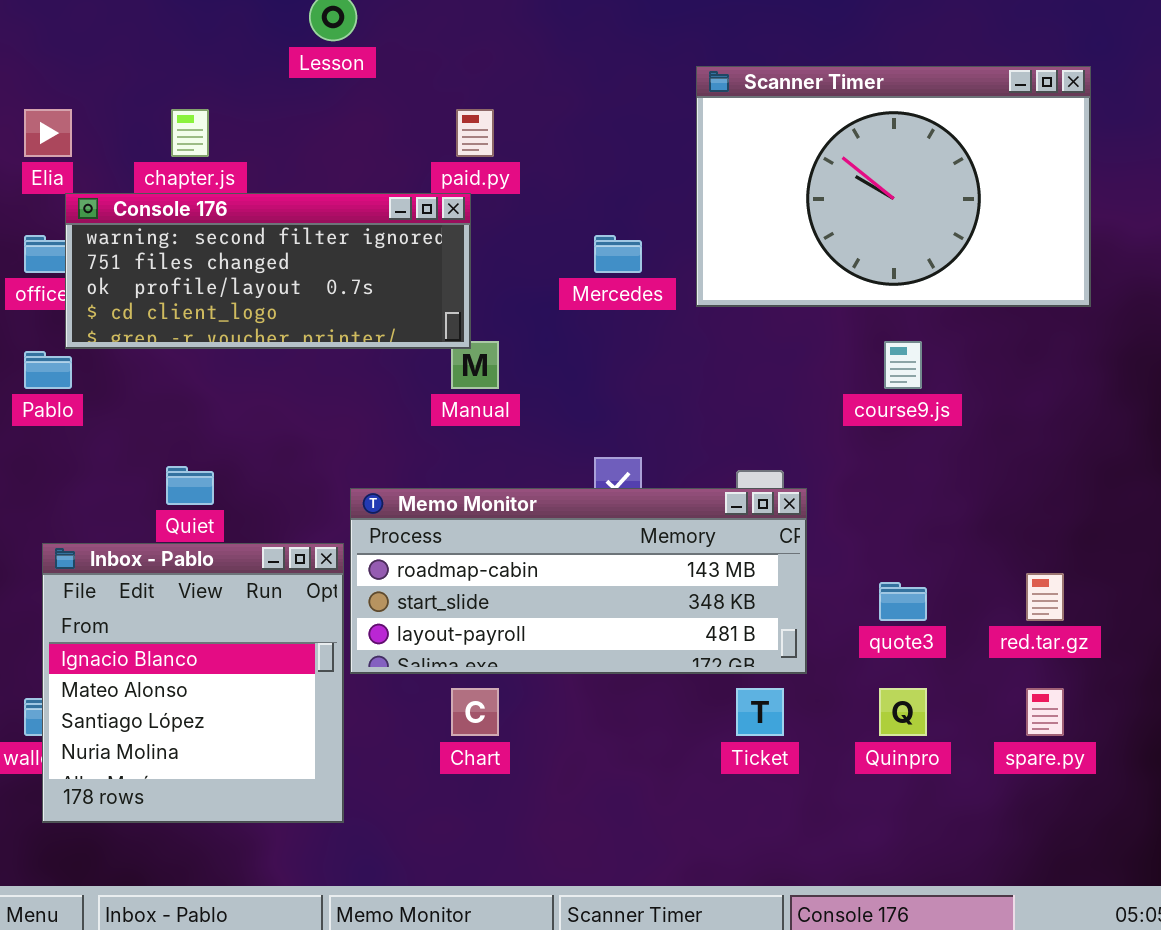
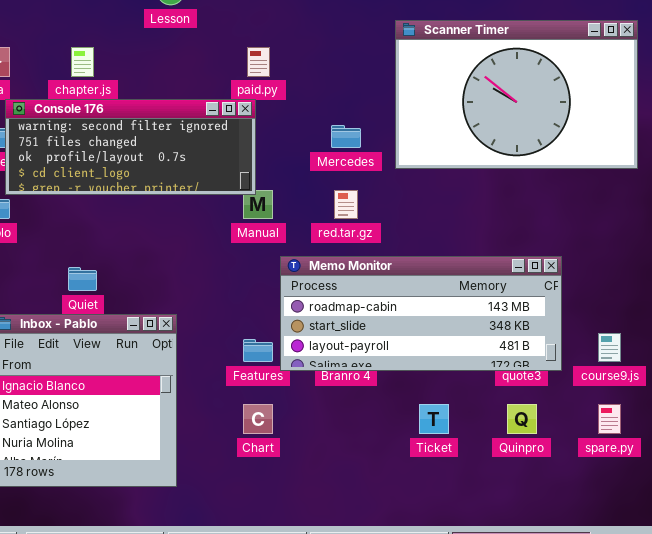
course9.js: [884,341,922,389] -> [598,333,621,362], moved
Memo Monitor: [350,488,807,674] -> [280,256,562,371], moved
red.tar.gz: [1026,573,1064,621] -> [334,190,358,219], moved

